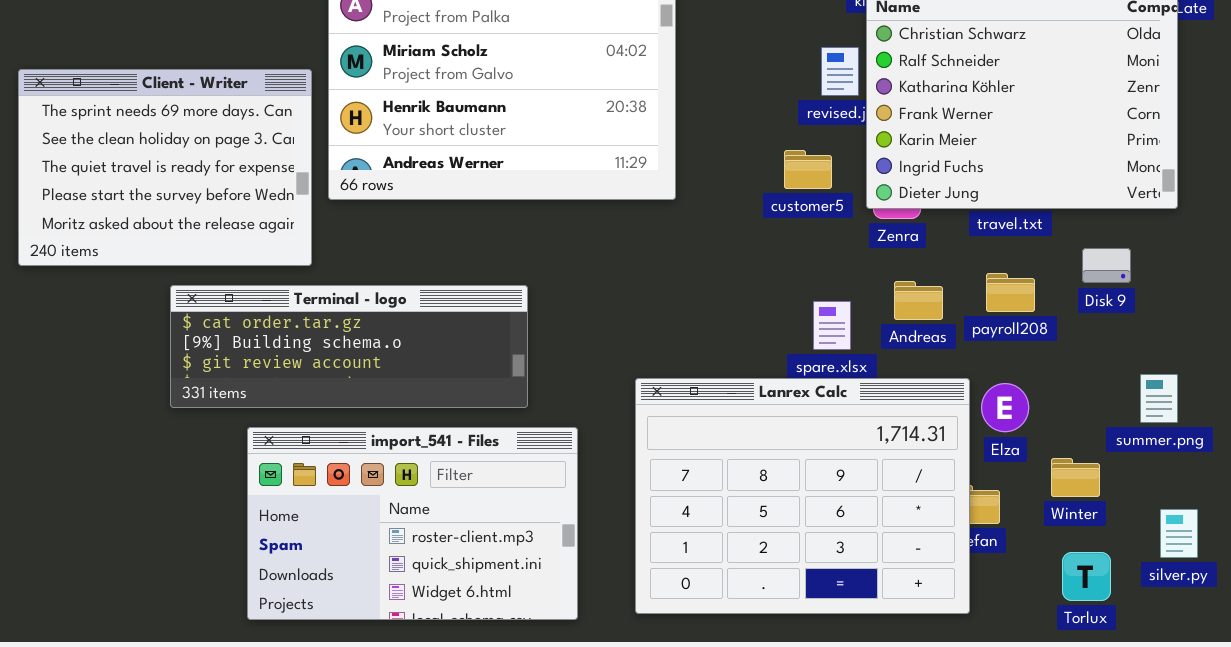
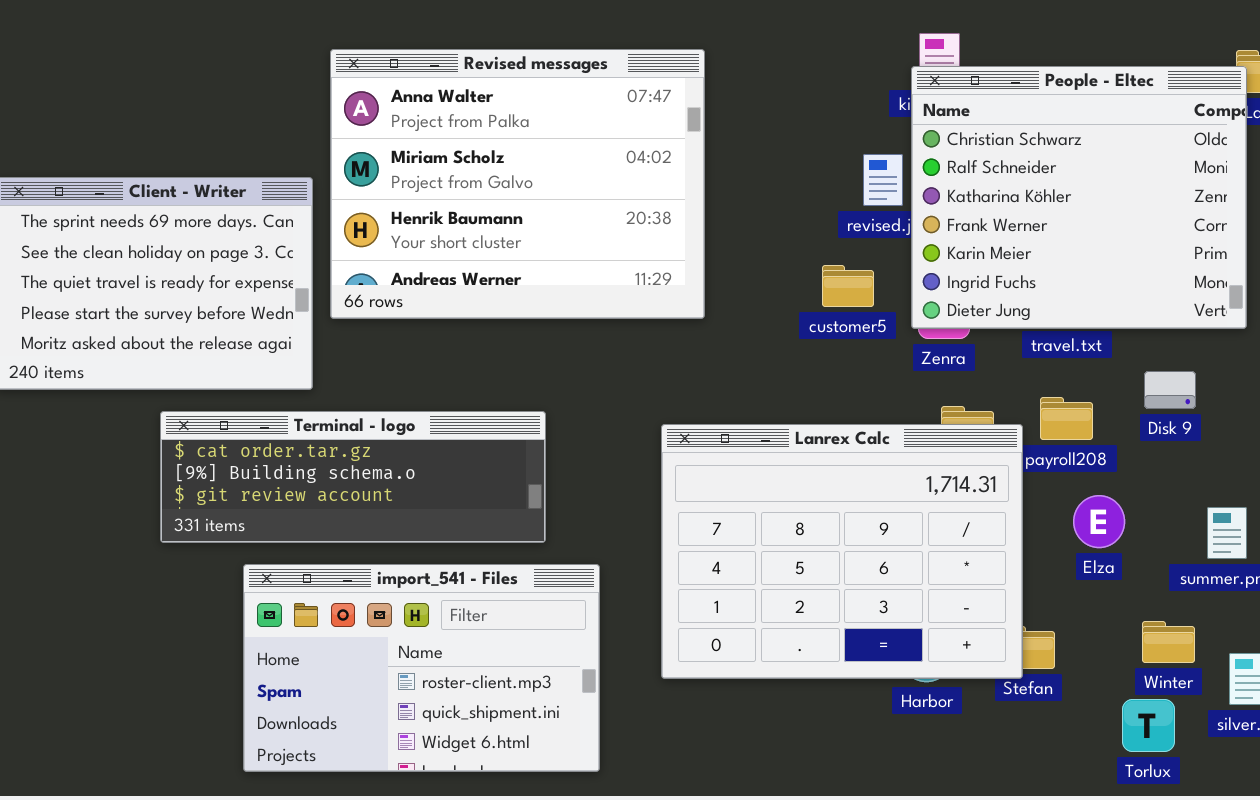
Lanrex Calc: [635,378,970,614] -> [661,424,1023,679], moved
Elza: [981,383,1029,432] -> [1073,495,1125,548], moved
Winter: [1051,458,1100,497] -> [1142,621,1195,663], moved

